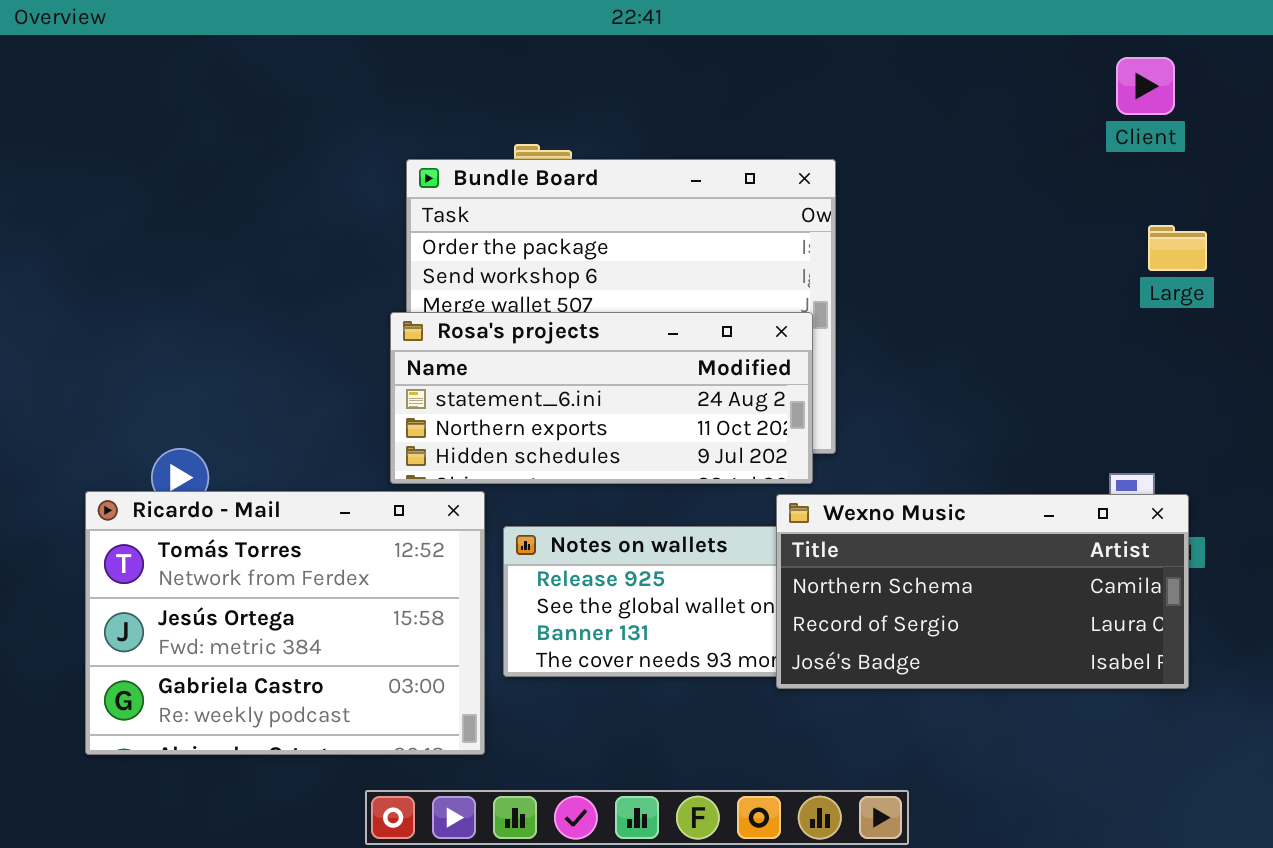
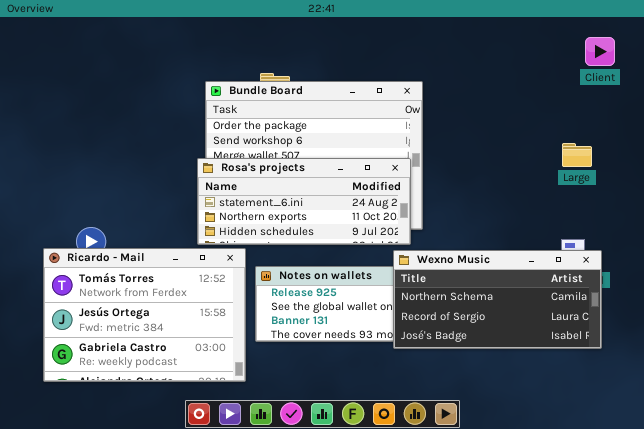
Client: [1116,57,1175,115] -> [585,37,615,66], moved
Large: [1148,225,1207,271] -> [562,143,592,167], moved

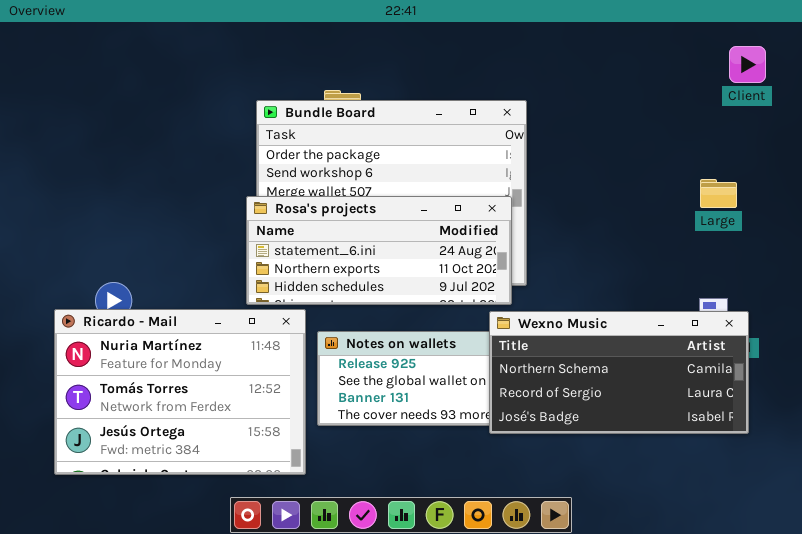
Ricardo - Mail: [43,248,246,382] -> [54,309,306,475], scrolled up 1 row

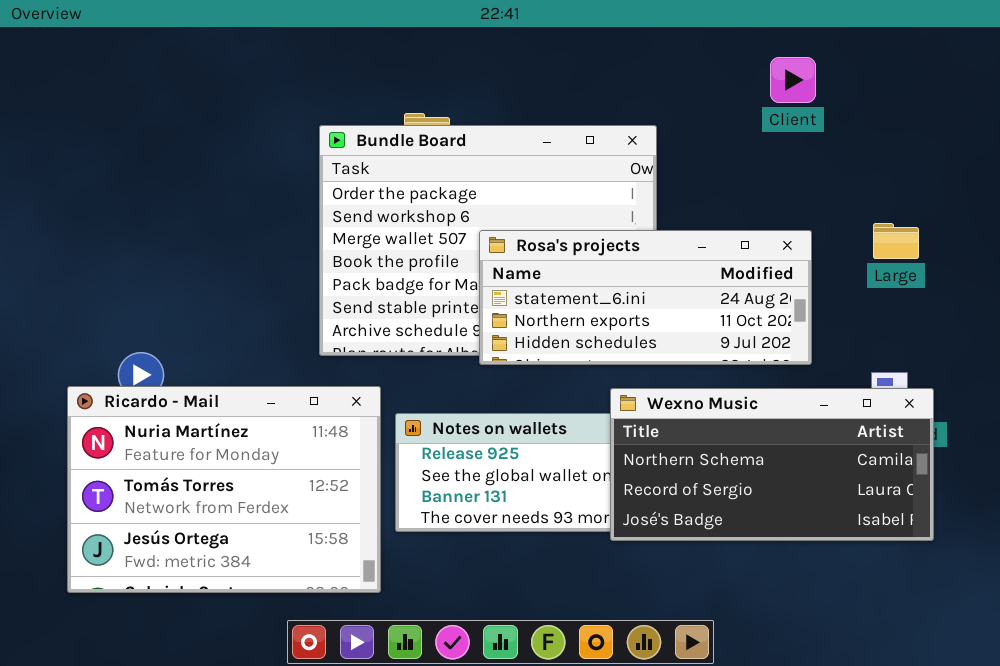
Client: [729,46,766,83] -> [770,57,816,103], moved
Rosa's projects: [246,196,512,305] -> [479,230,812,365], moved

